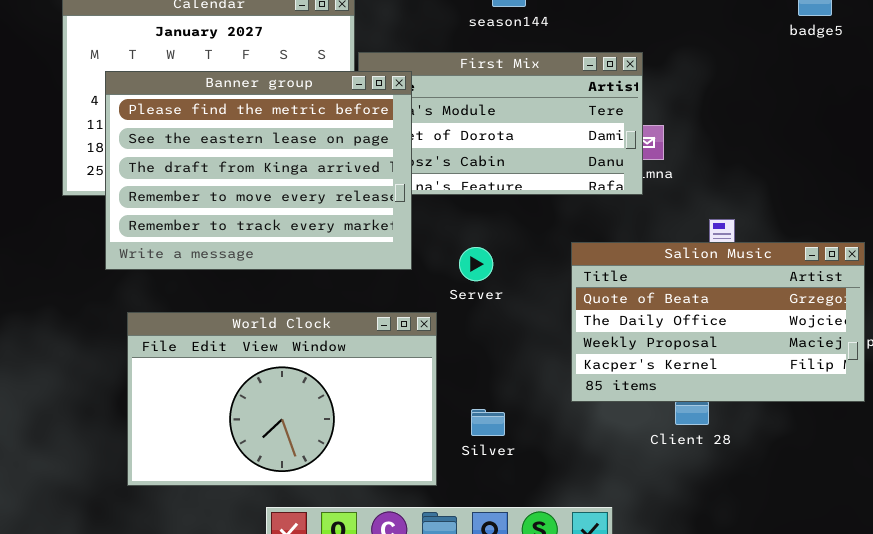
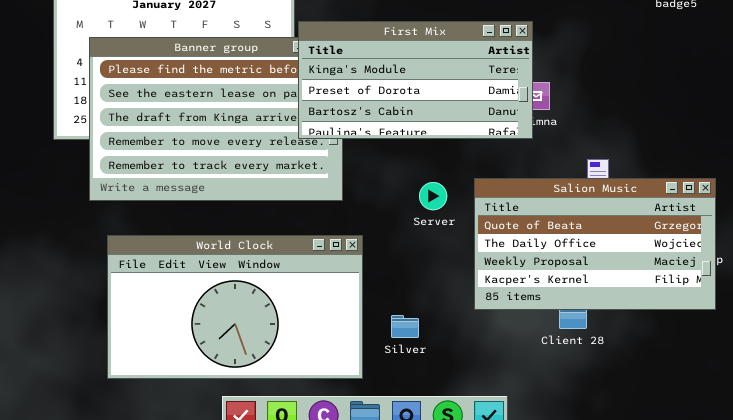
First Mix: [358,52,643,195] -> [298,21,533,139], raised
Server: [459,247,493,281] -> [419,182,447,210], moved

